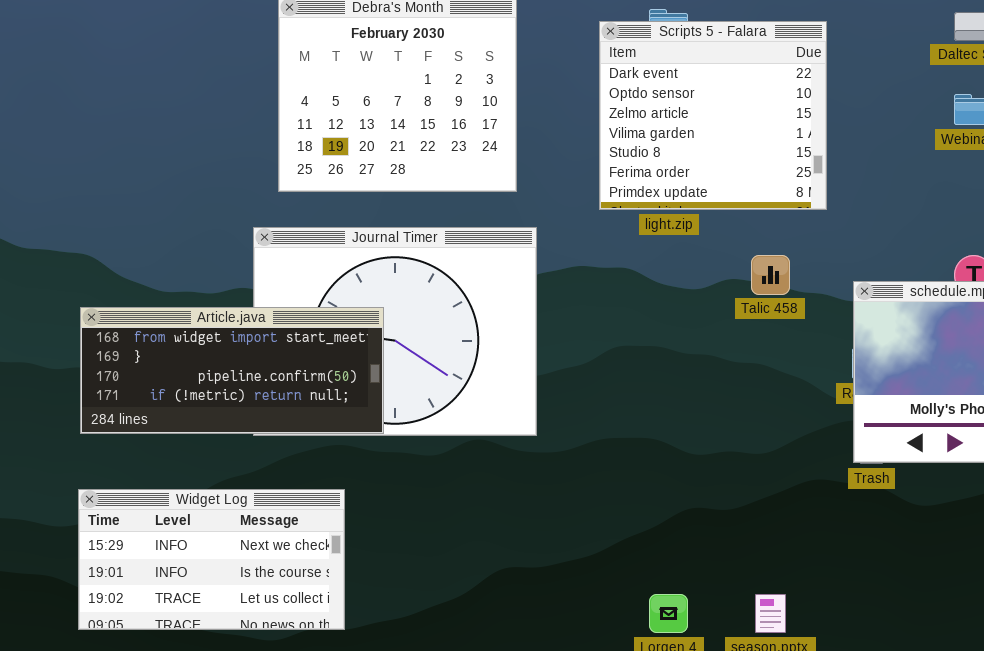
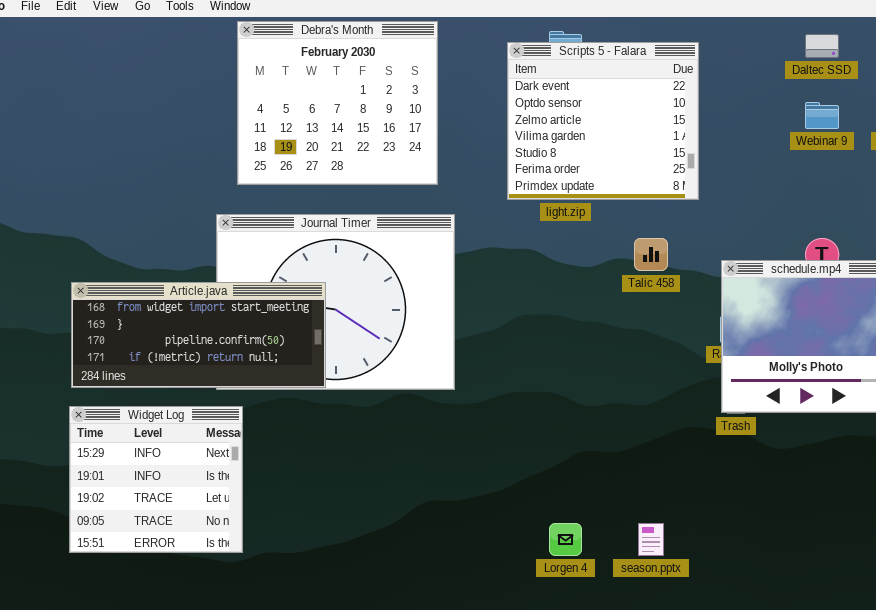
Widget Log: [78,489,345,630] -> [69,406,243,553], resized

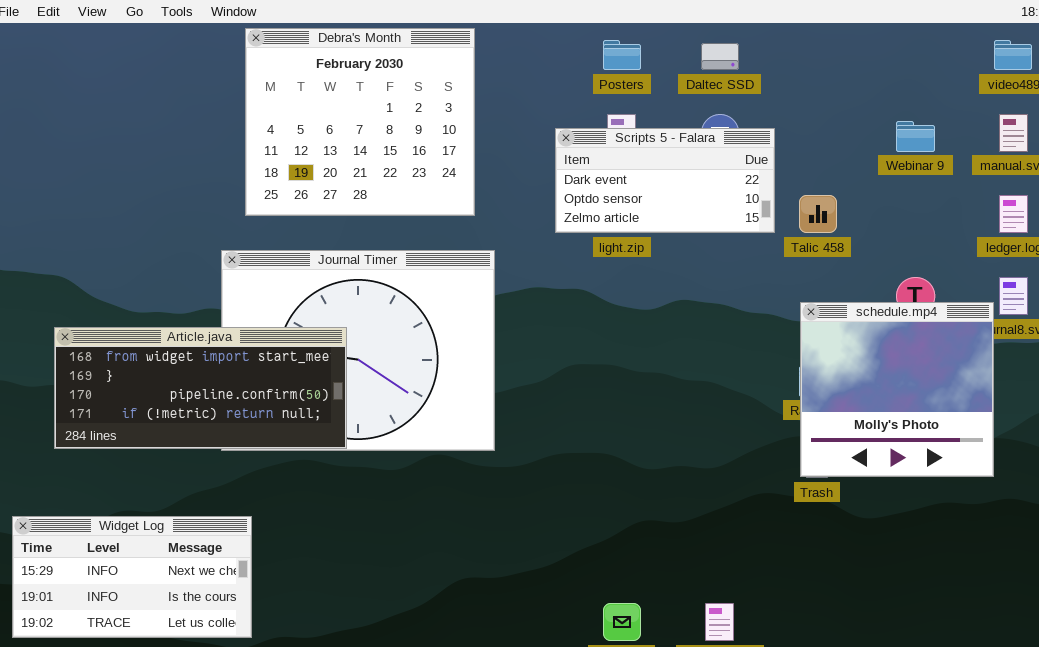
Daltec SSD: [805,34,839,58] -> [701,43,739,70], moved
Scripts 5 - Falara: [507,42,699,200] -> [555,128,775,233], resized
Talic 458: [634,238,668,271] -> [799,195,837,233], moved
Widget Log: [69,406,243,553] -> [12,516,252,638], resized

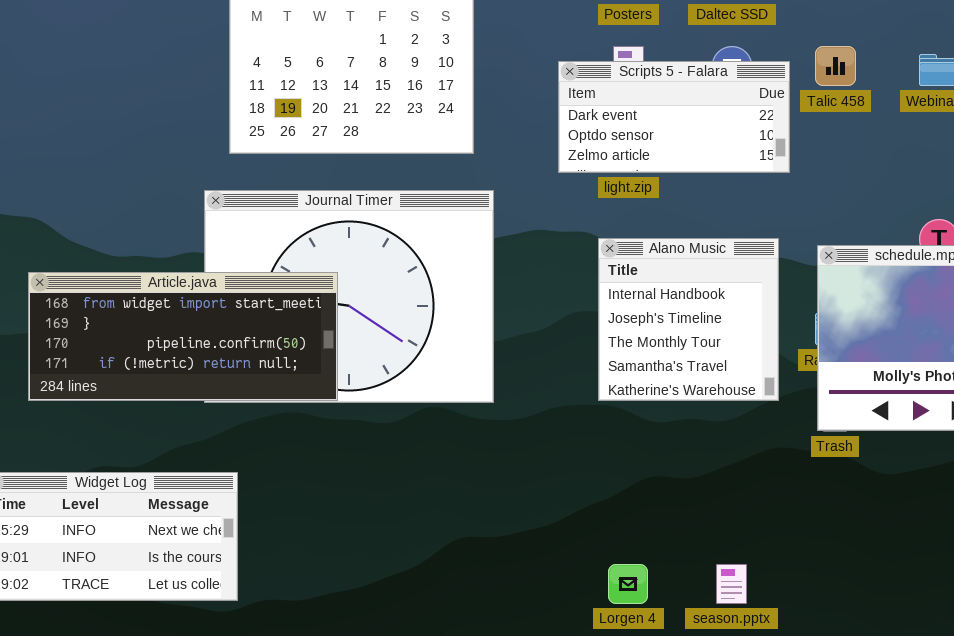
Talic 458: [799,195,837,233] -> [815,46,856,86], moved
Alano Music: none -> [598,238,779,401], opened

